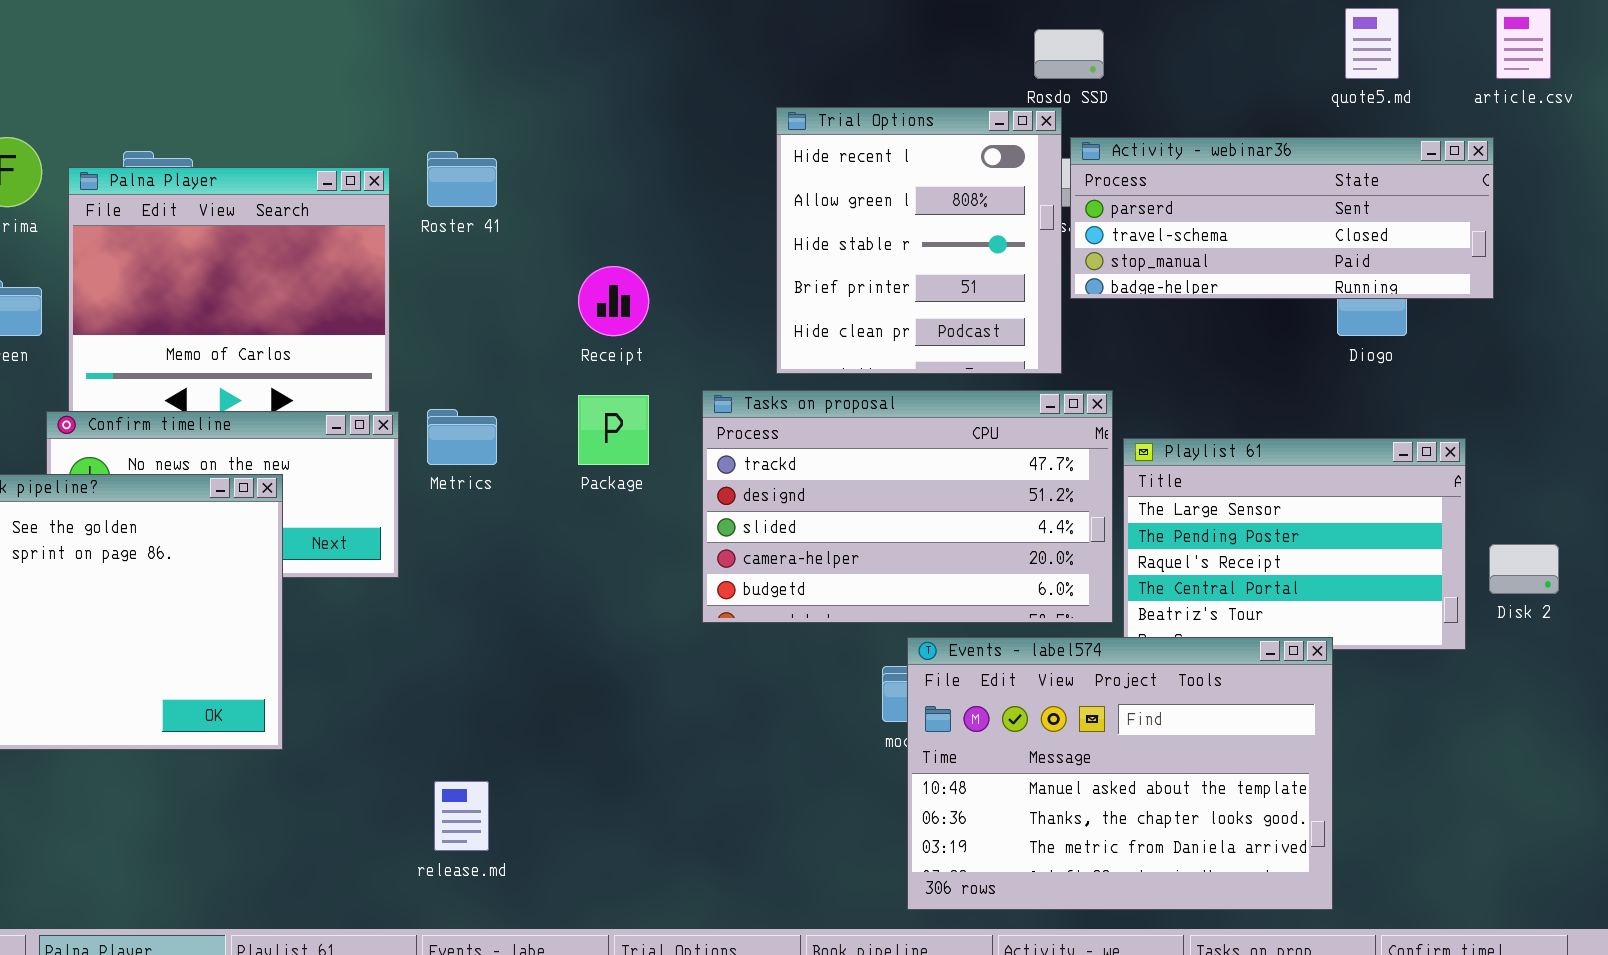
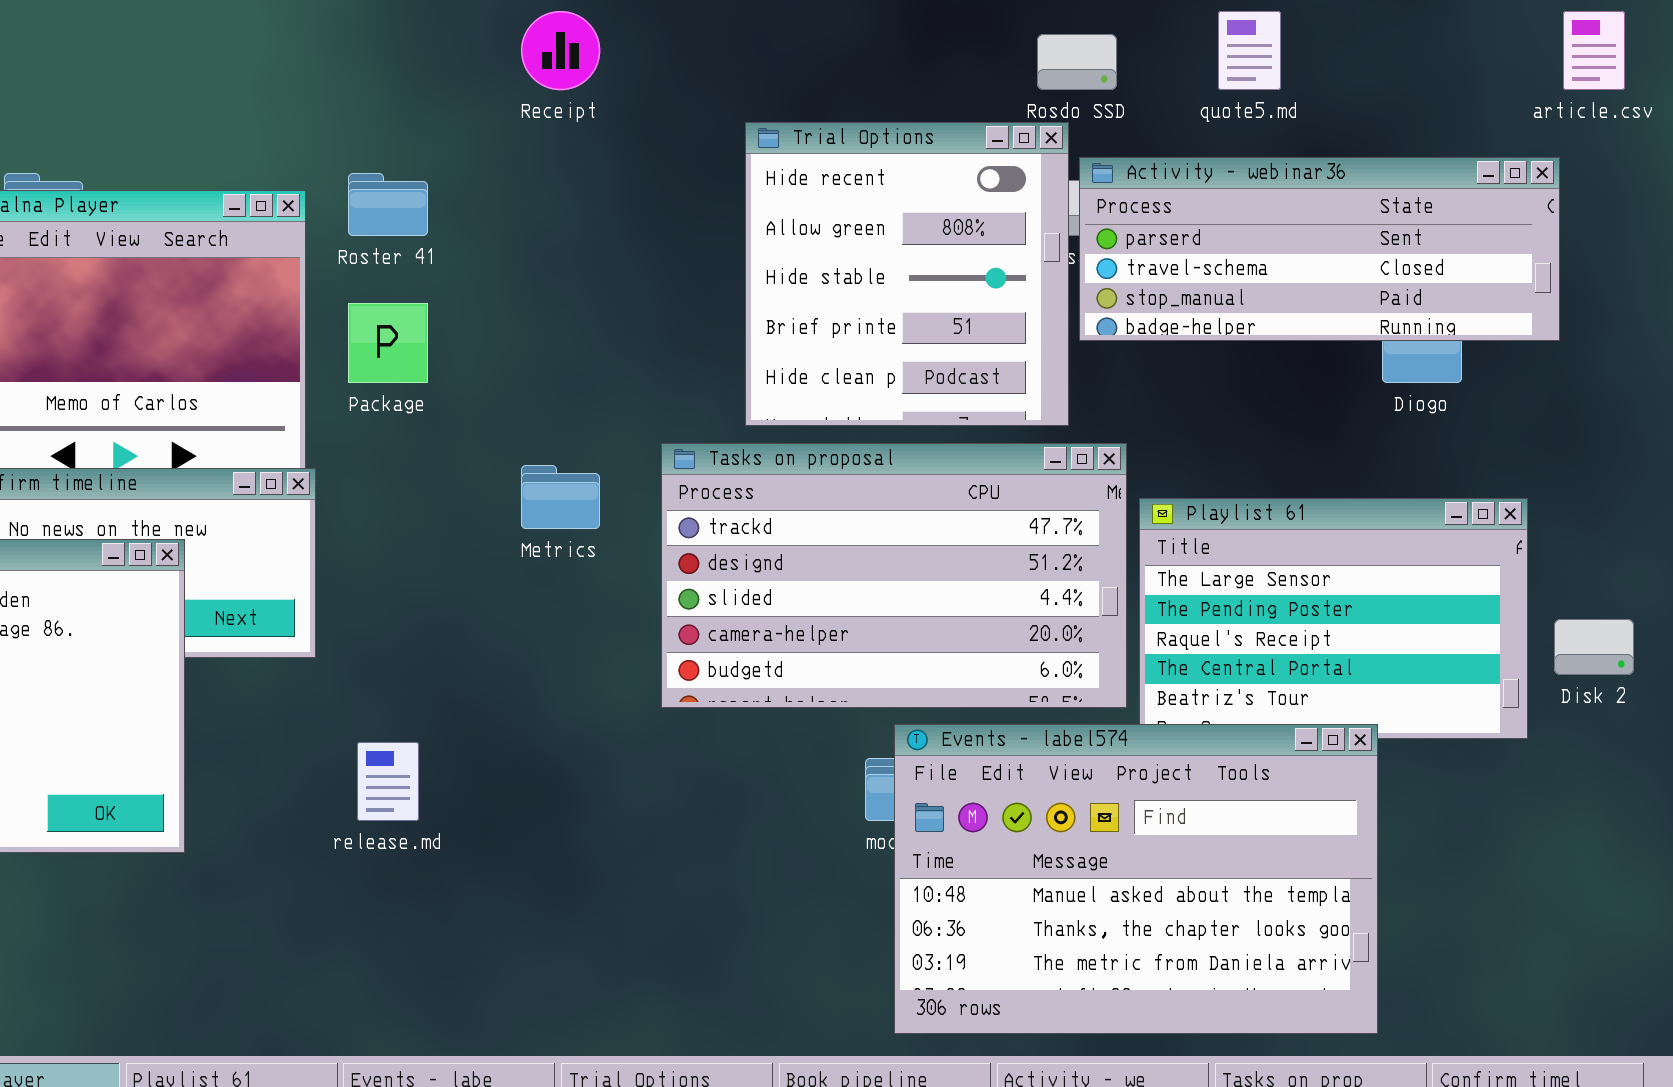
quote5.md: [1345,8,1399,79] -> [1218,11,1281,90], moved
Receipt: [578,266,649,336] -> [521,11,600,90], moved
Package: [578,395,649,465] -> [348,303,428,383], moved
Metrics: [427,409,497,465] -> [521,465,600,529], moved
release.md: [434,781,489,851] -> [357,742,419,821], moved

